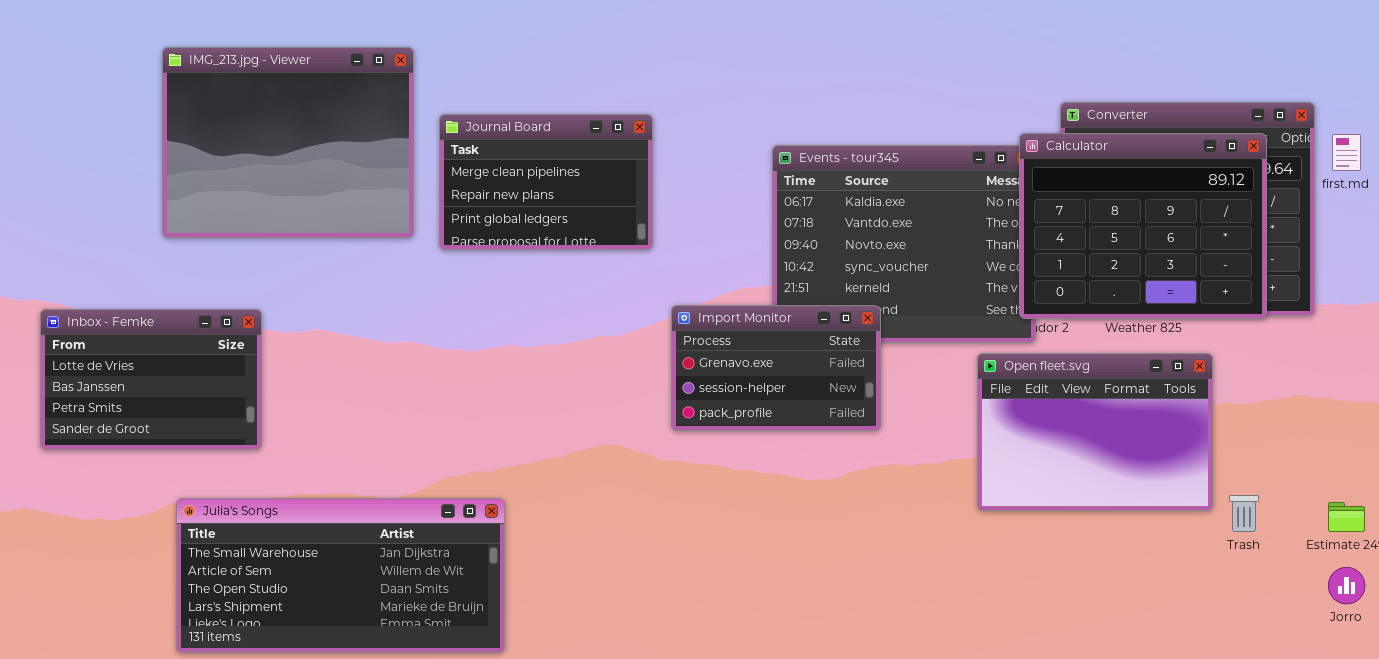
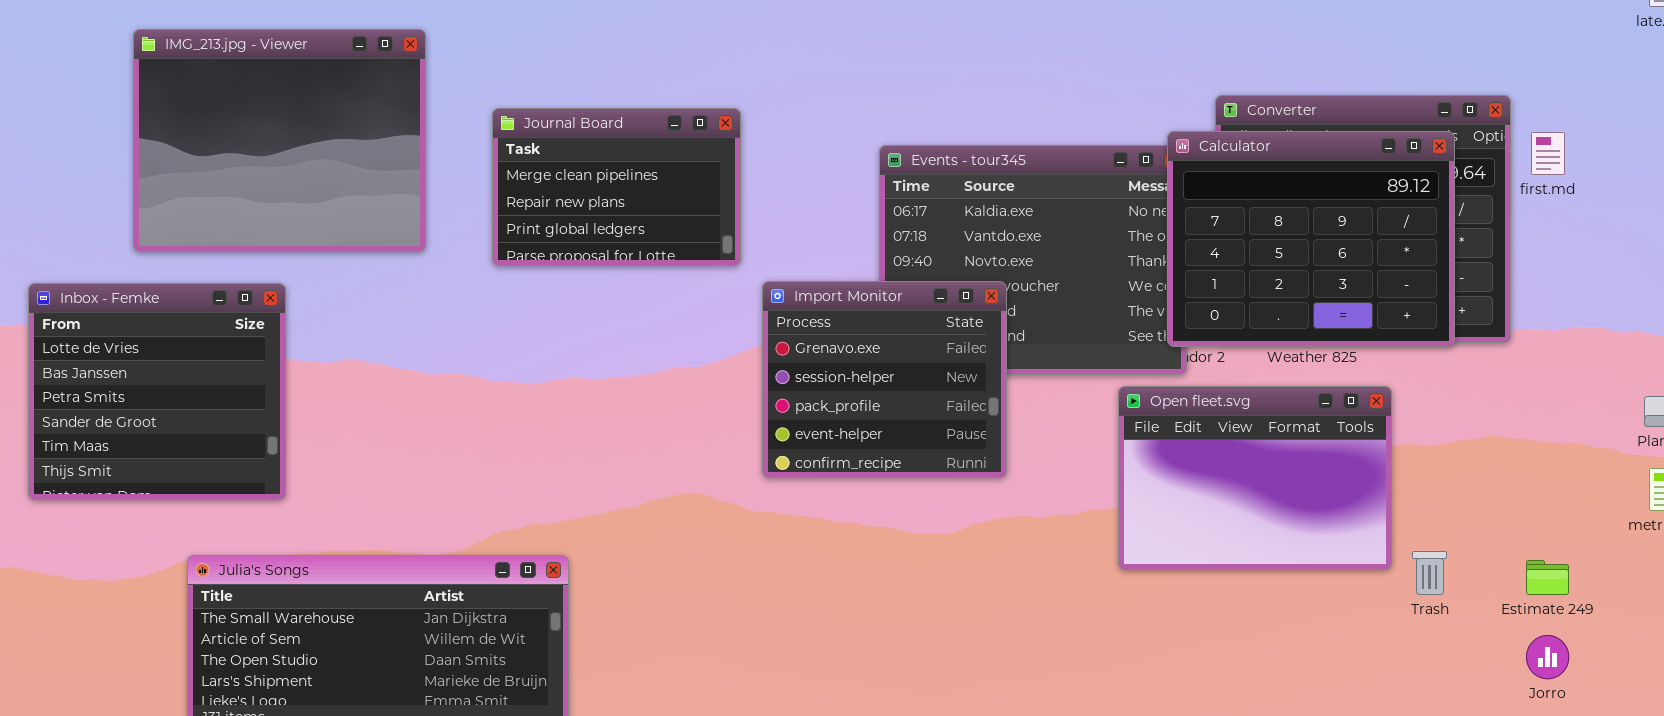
IMG_213.jpg - Viewer: [162,47,414,238] -> [133,29,426,252], moved
Import Monitor: [671,305,881,431] -> [762,281,1007,478], resized
Inbox - Femke: [40,309,262,450] -> [28,283,286,500], resized

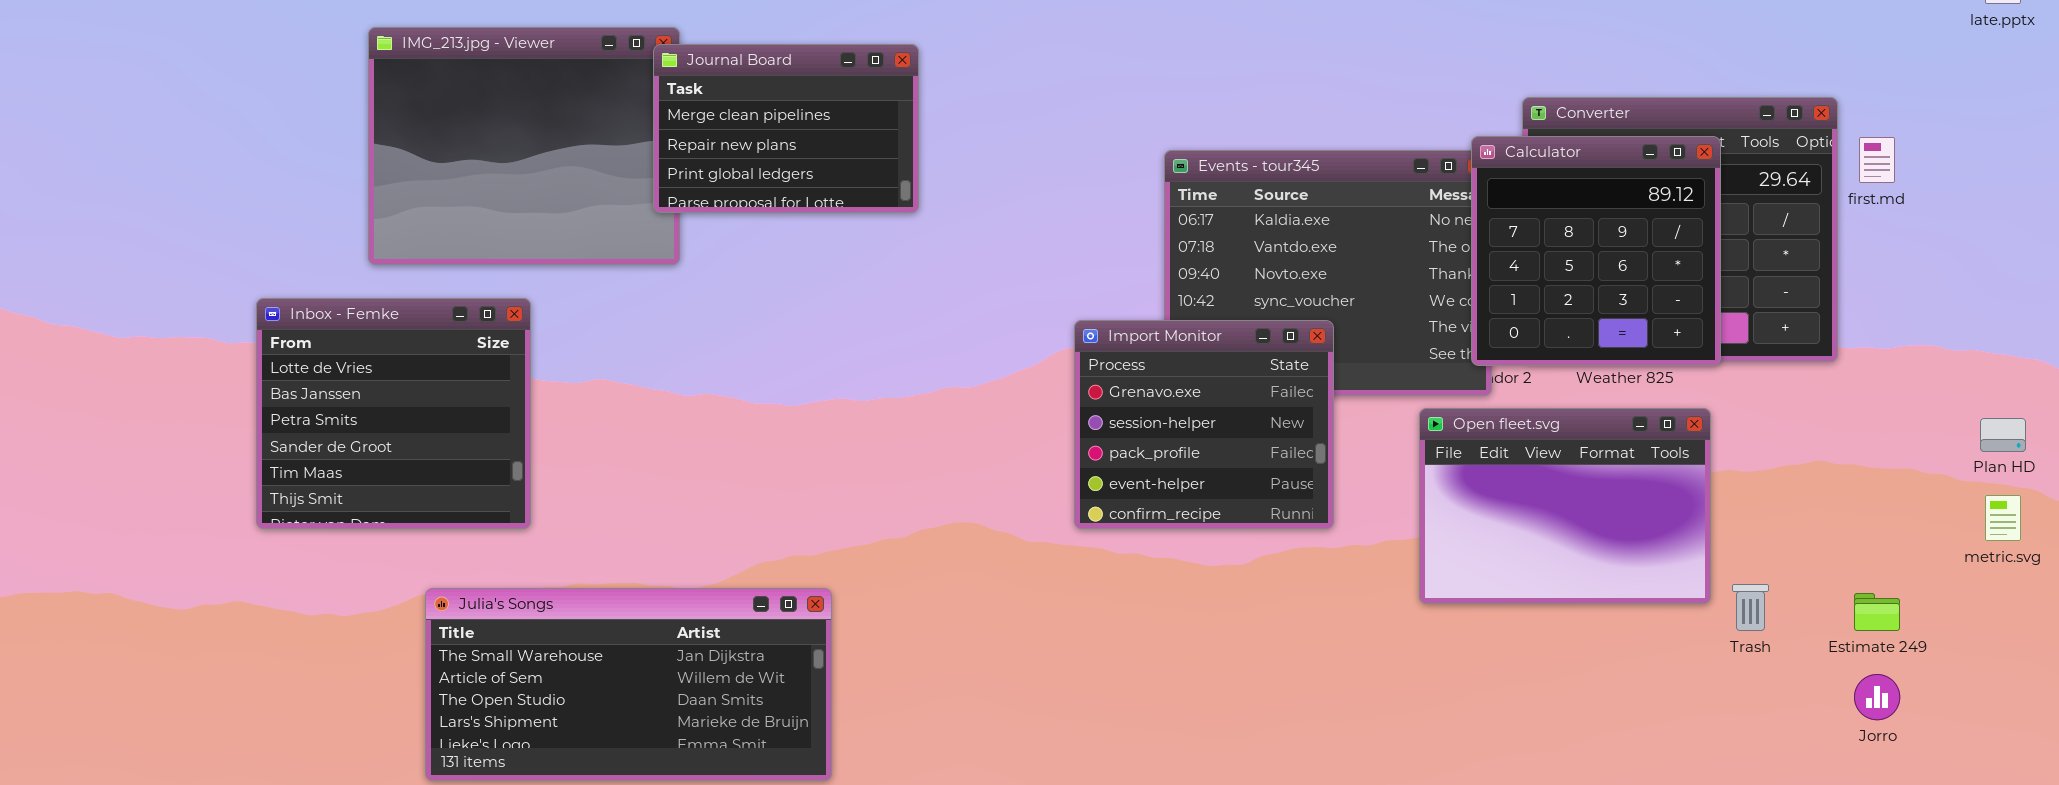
Journal Board: [492,108,741,266] -> [653,44,919,213], moved
Calculator: [1167,131,1455,347] -> [1471,136,1721,366], resized
Import Monitor: [762,281,1007,478] -> [1074,320,1334,529], moved

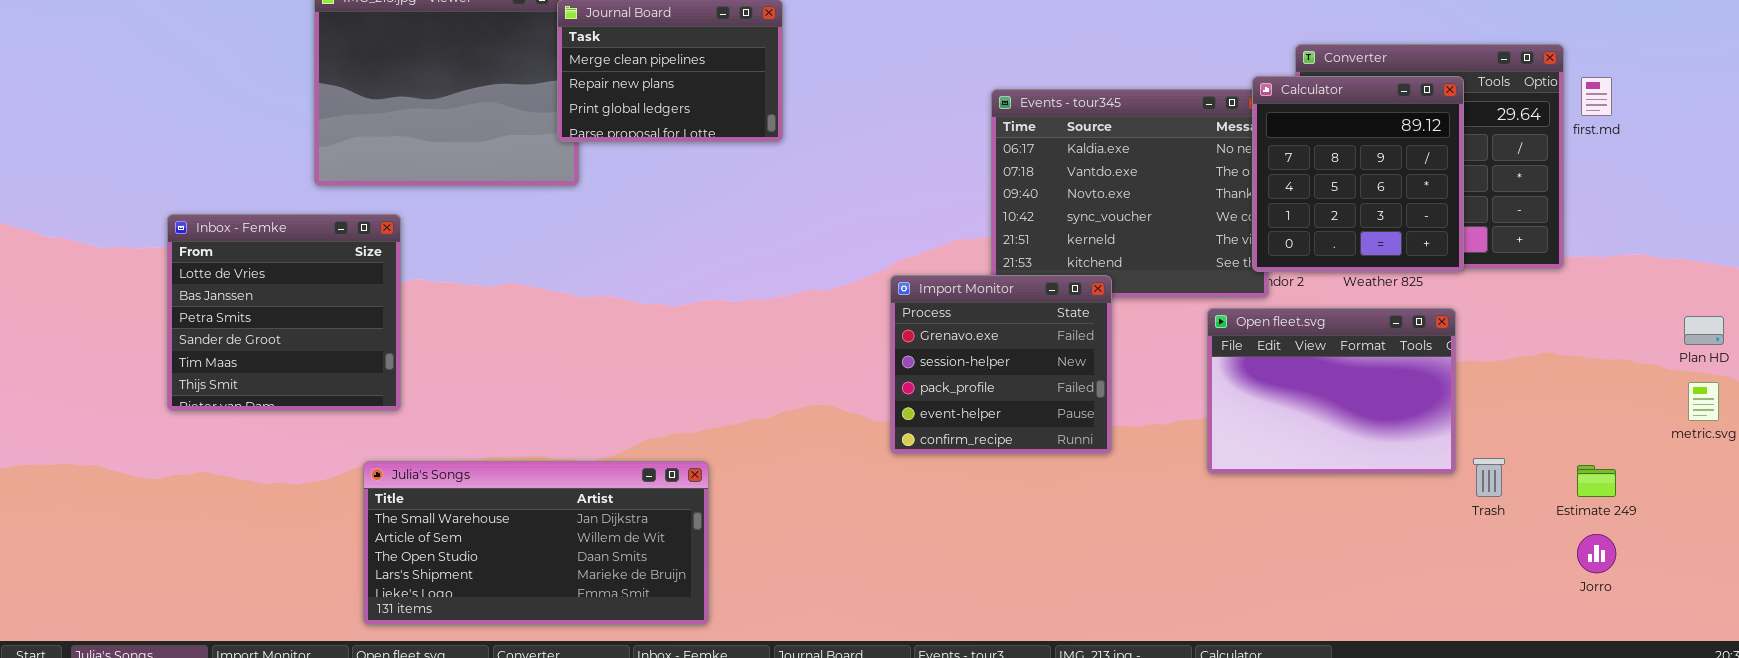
Inbox - Femke: [256,298,531,529] -> [167,214,401,411], moved
Import Monitor: [1074,320,1334,529] -> [890,275,1112,454], moved

